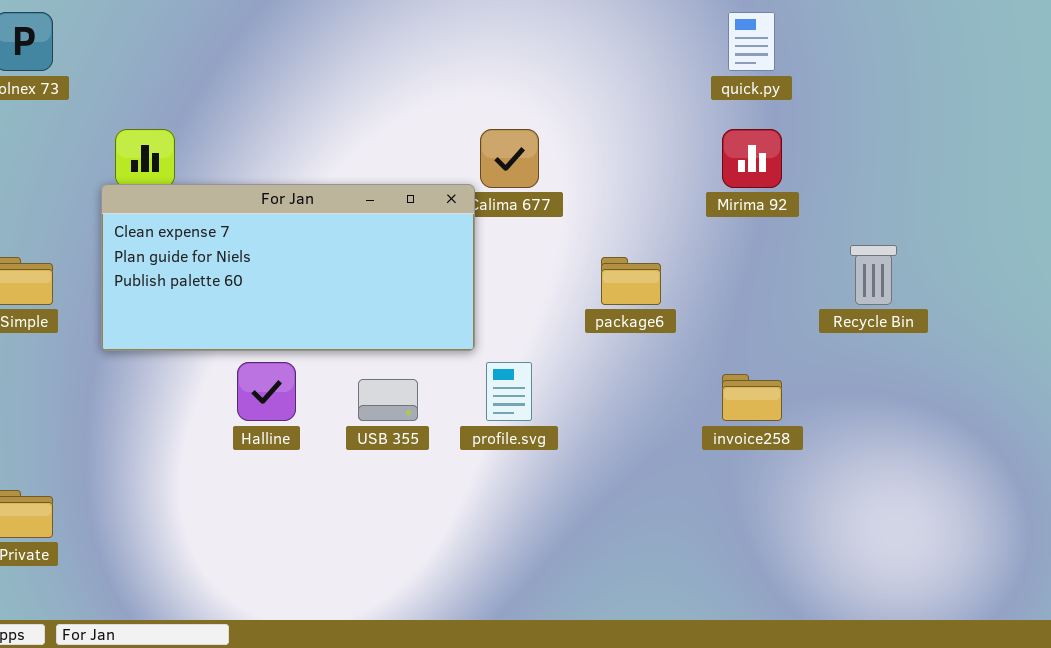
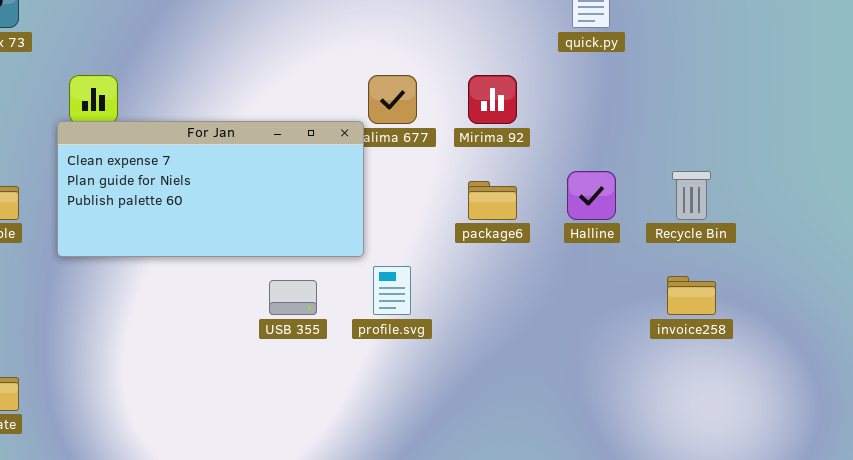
Mirima 92: [722,129,782,188] -> [468,75,517,124], moved
Halline: [237,362,296,421] -> [567,171,616,220], moved
invoice258: [722,374,782,421] -> [667,276,716,315], moved

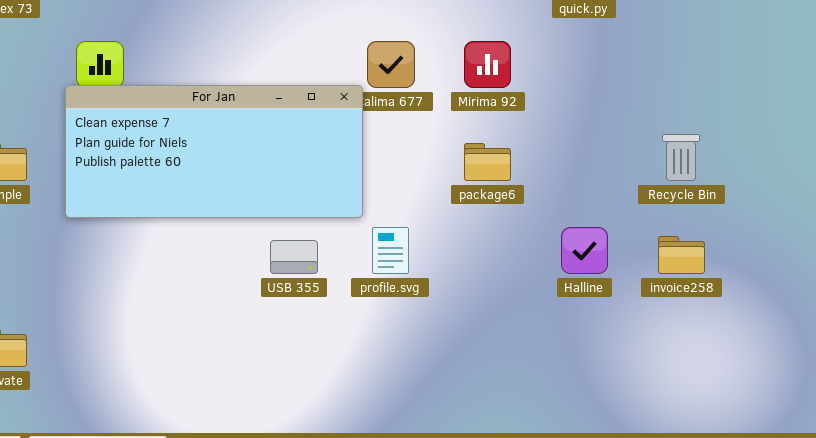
Halline: [567,171,616,220] -> [561,227,608,274], moved

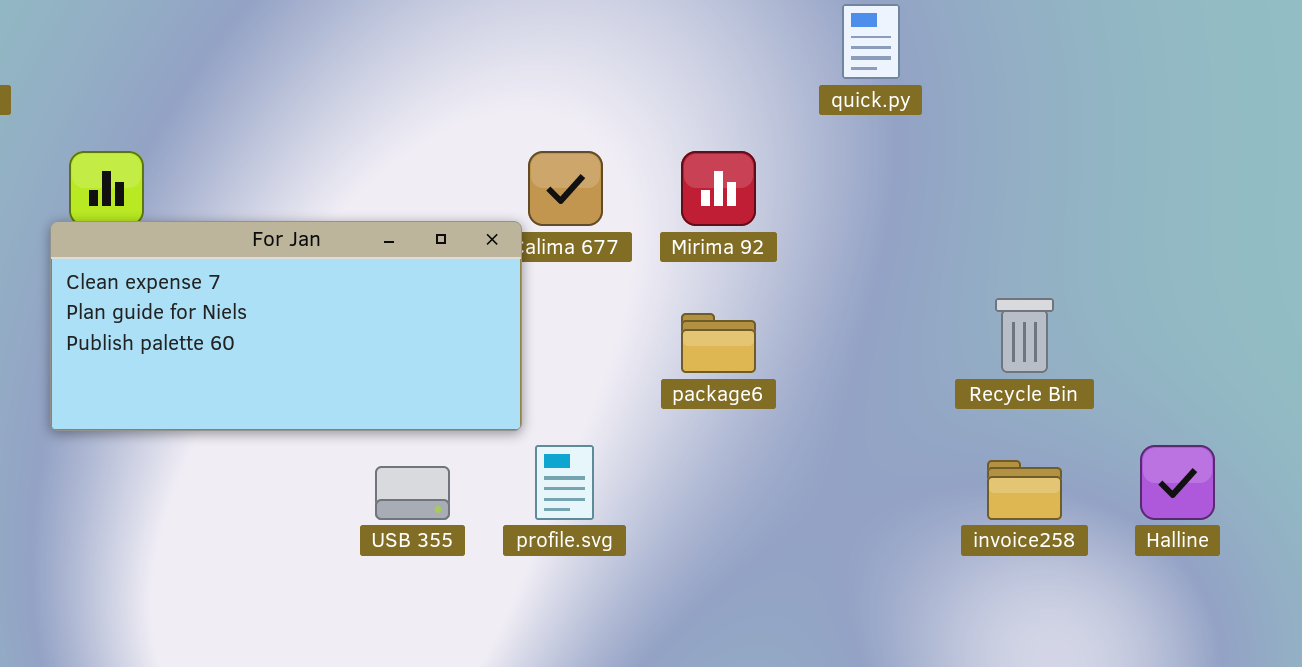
Halline: [561,227,608,274] -> [1140,445,1215,520], moved

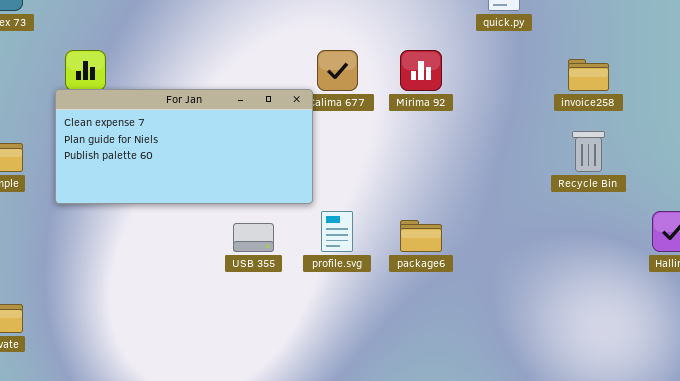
package6: [681,313,756,373] -> [400,220,442,252], moved
invoice258: [987,460,1062,520] -> [568,59,609,91], moved

